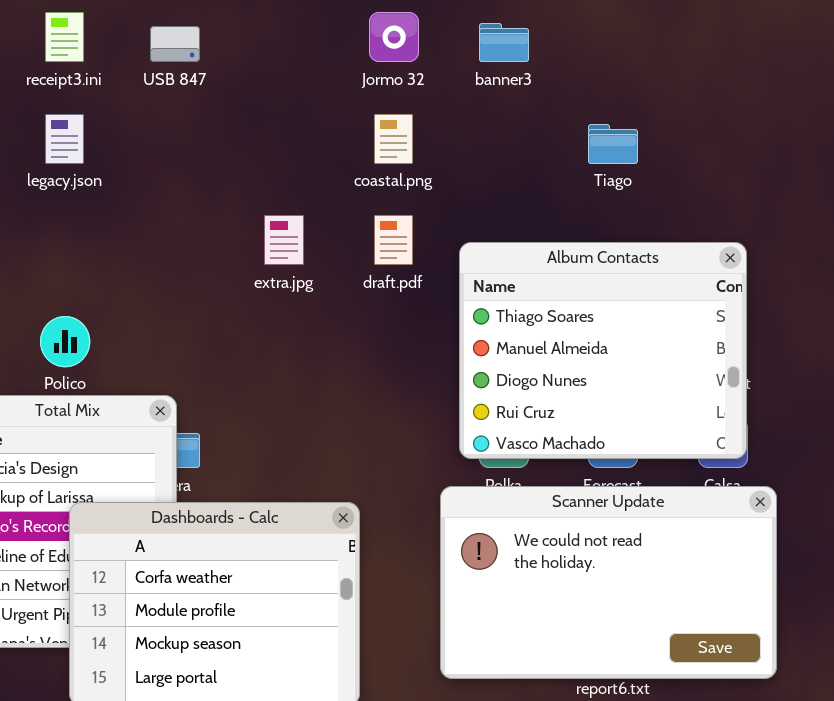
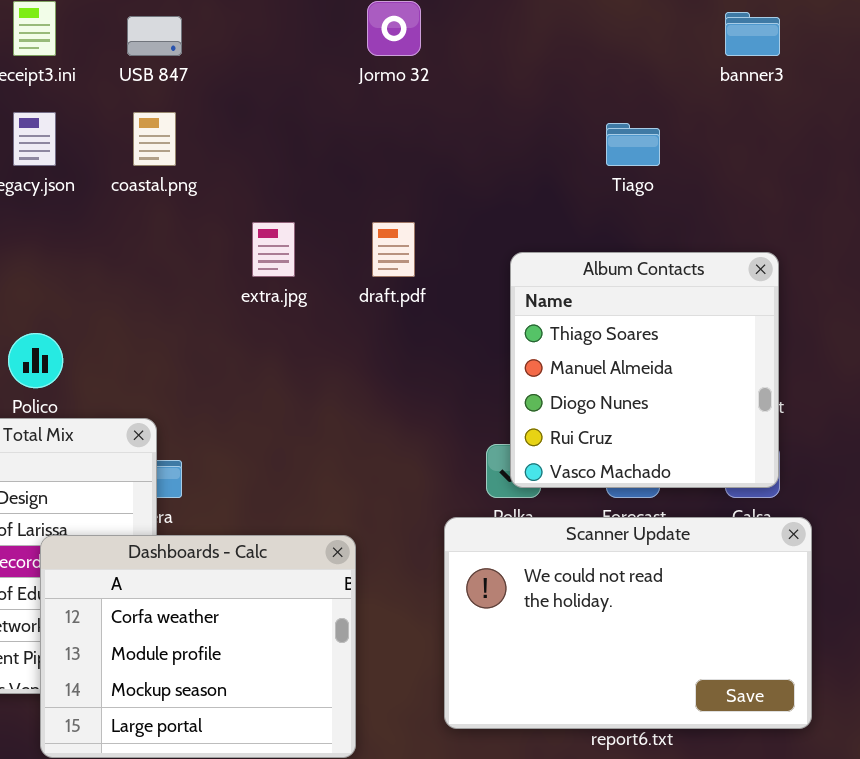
banner3: [479,23,529,62] -> [725,12,780,56], moved
coastal.png: [374,114,413,164] -> [133,112,176,166], moved
Album Contacts: [459,242,747,459] -> [510,252,779,488], resized

